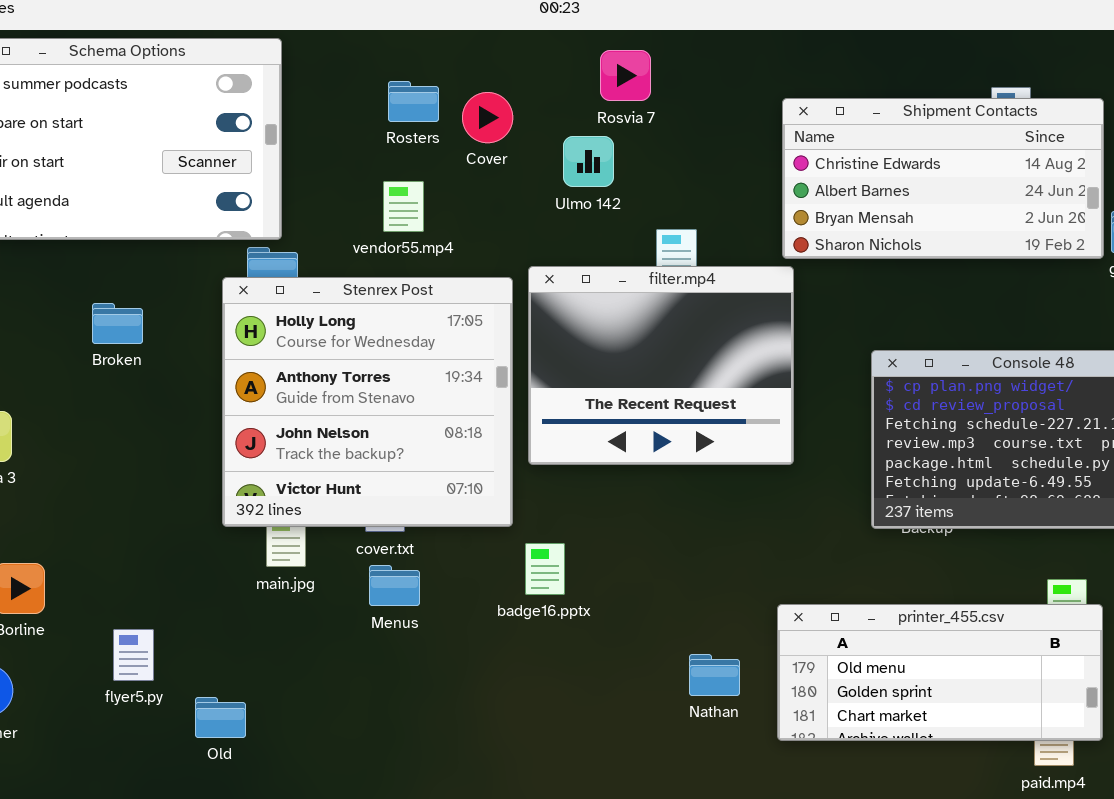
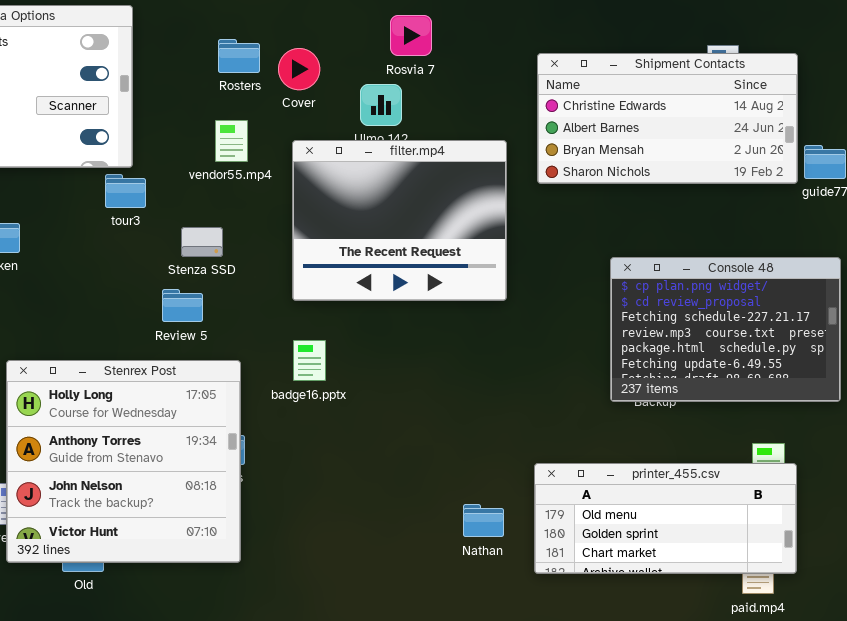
filter.mp4: [528,266,794,465] -> [292,140,507,301], moved
Stenrex Post: [222,277,513,527] -> [6,360,241,563], moved
badge16.pptx: [525,543,565,595] -> [293,340,326,381], moved

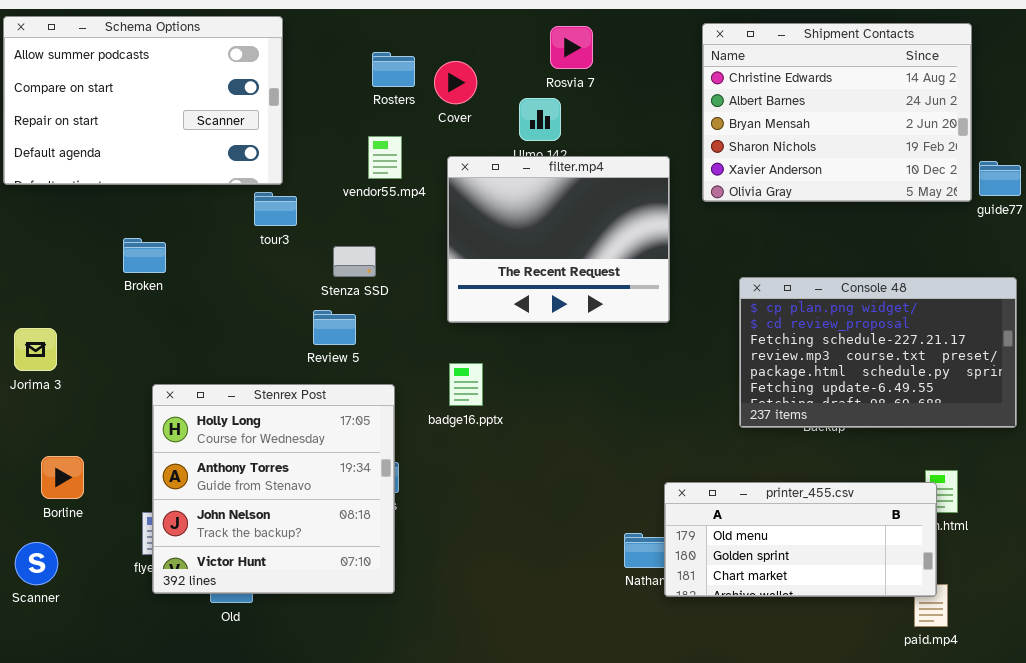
Shipment Contacts: [537,53,798,184] -> [702,23,972,202], resized
Console 48: [610,257,841,402] -> [739,277,1017,428], resized
printer_455.csv: [534,463,797,574] -> [664,482,937,597], moved

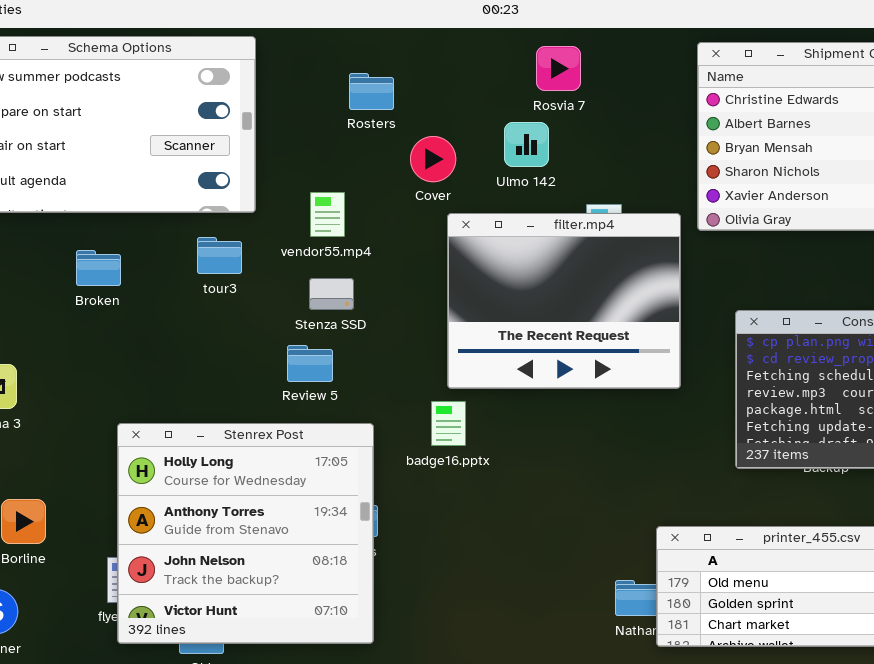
Cover: [434,61,477,104] -> [410,136,456,182], moved
vendor55.mp4: [368,136,402,179] -> [310,192,345,237], moved
filter.mp4: [447,156,670,323] -> [447,213,681,389], moved
tour3: [254,192,297,226] -> [197,237,242,274], moved
Broken: [123,238,166,273] -> [76,250,121,286], moved

